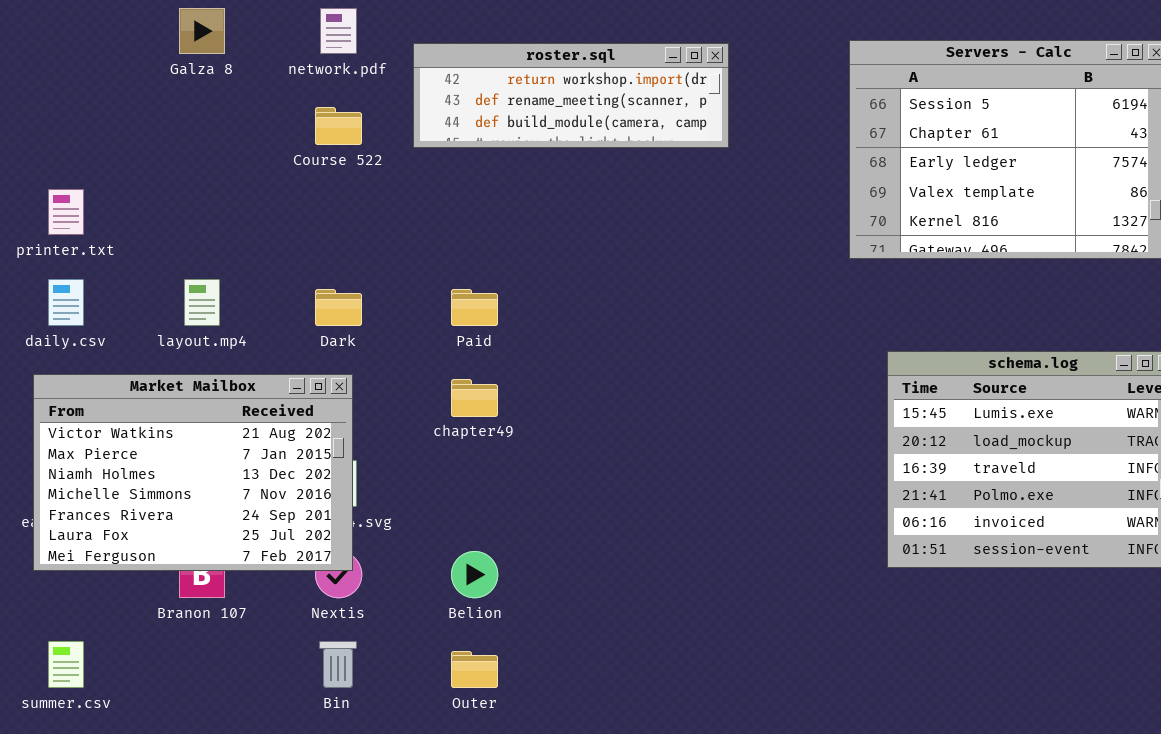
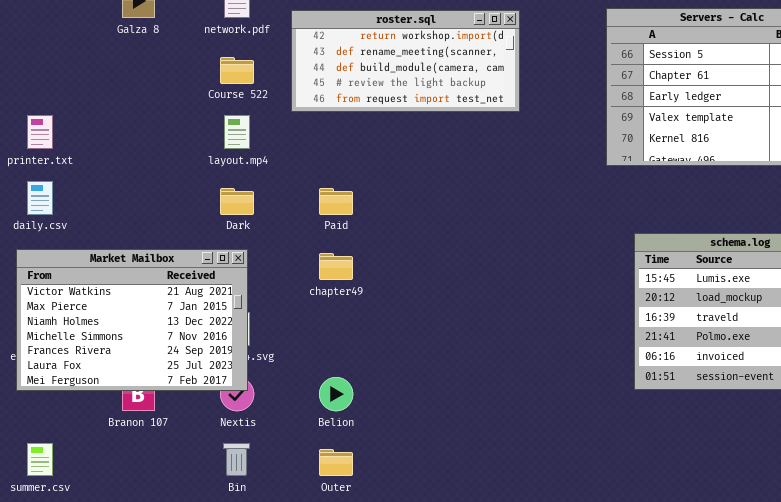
roster.sql: [413,43,729,148] -> [291,10,520,112], resized
layout.mp4: [184,279,220,326] -> [224,115,250,149], moved

